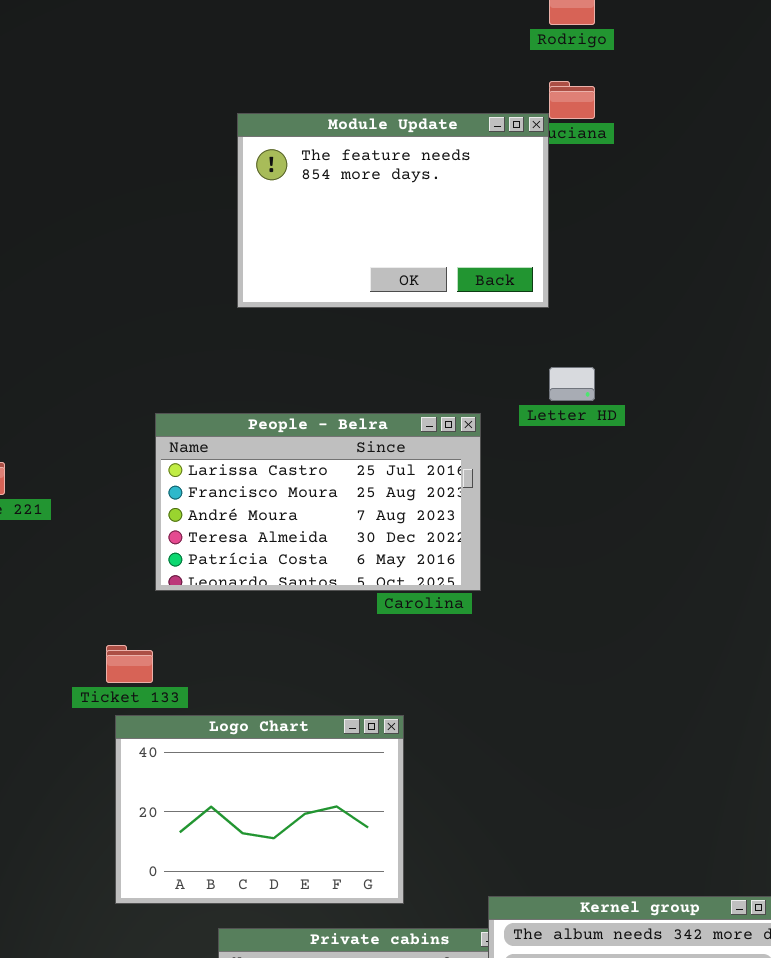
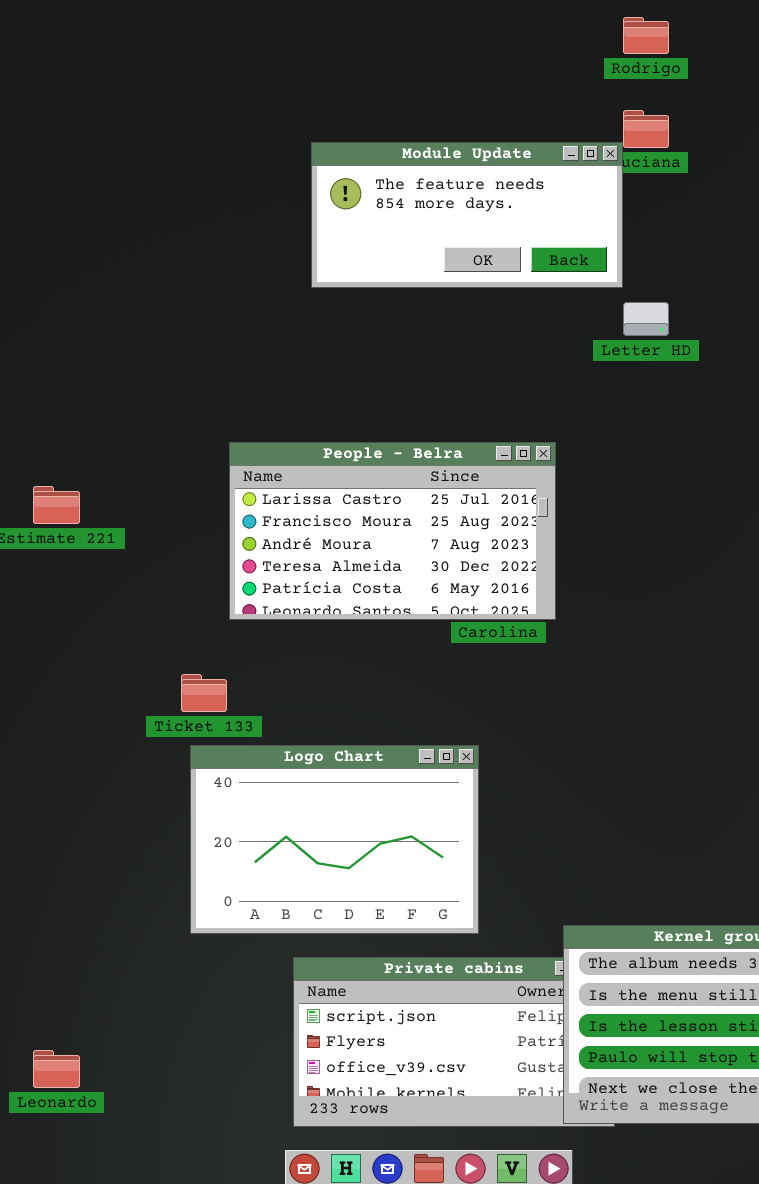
Module Update: [237,113,549,308] -> [311,142,623,288], resized
Letter HD: [549,367,595,401] -> [623,302,669,336], moved

